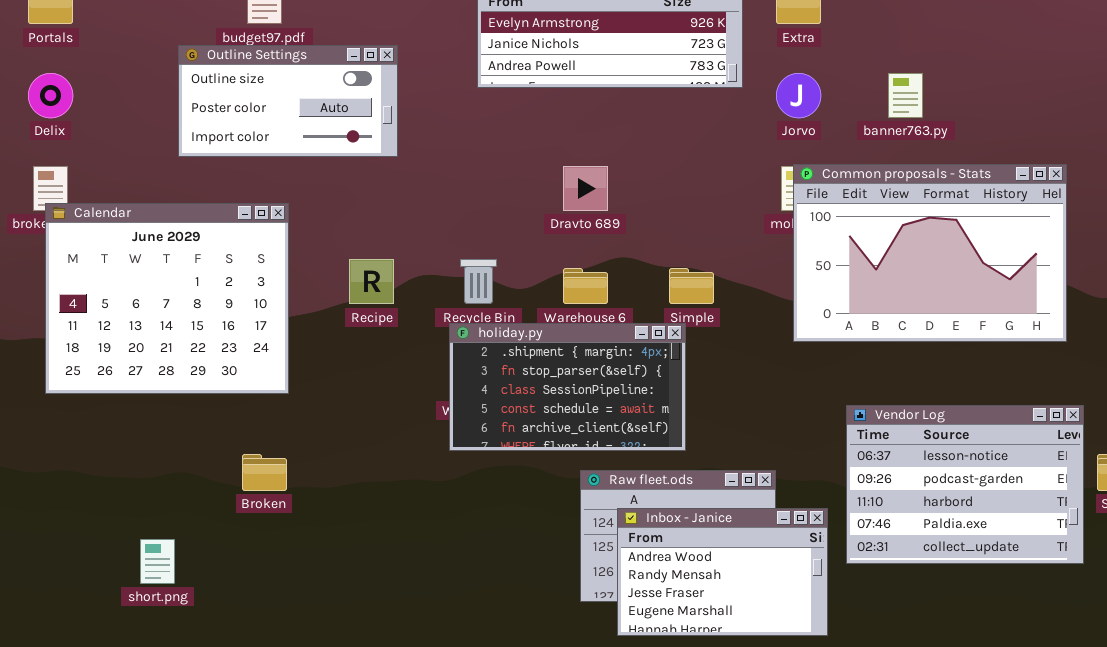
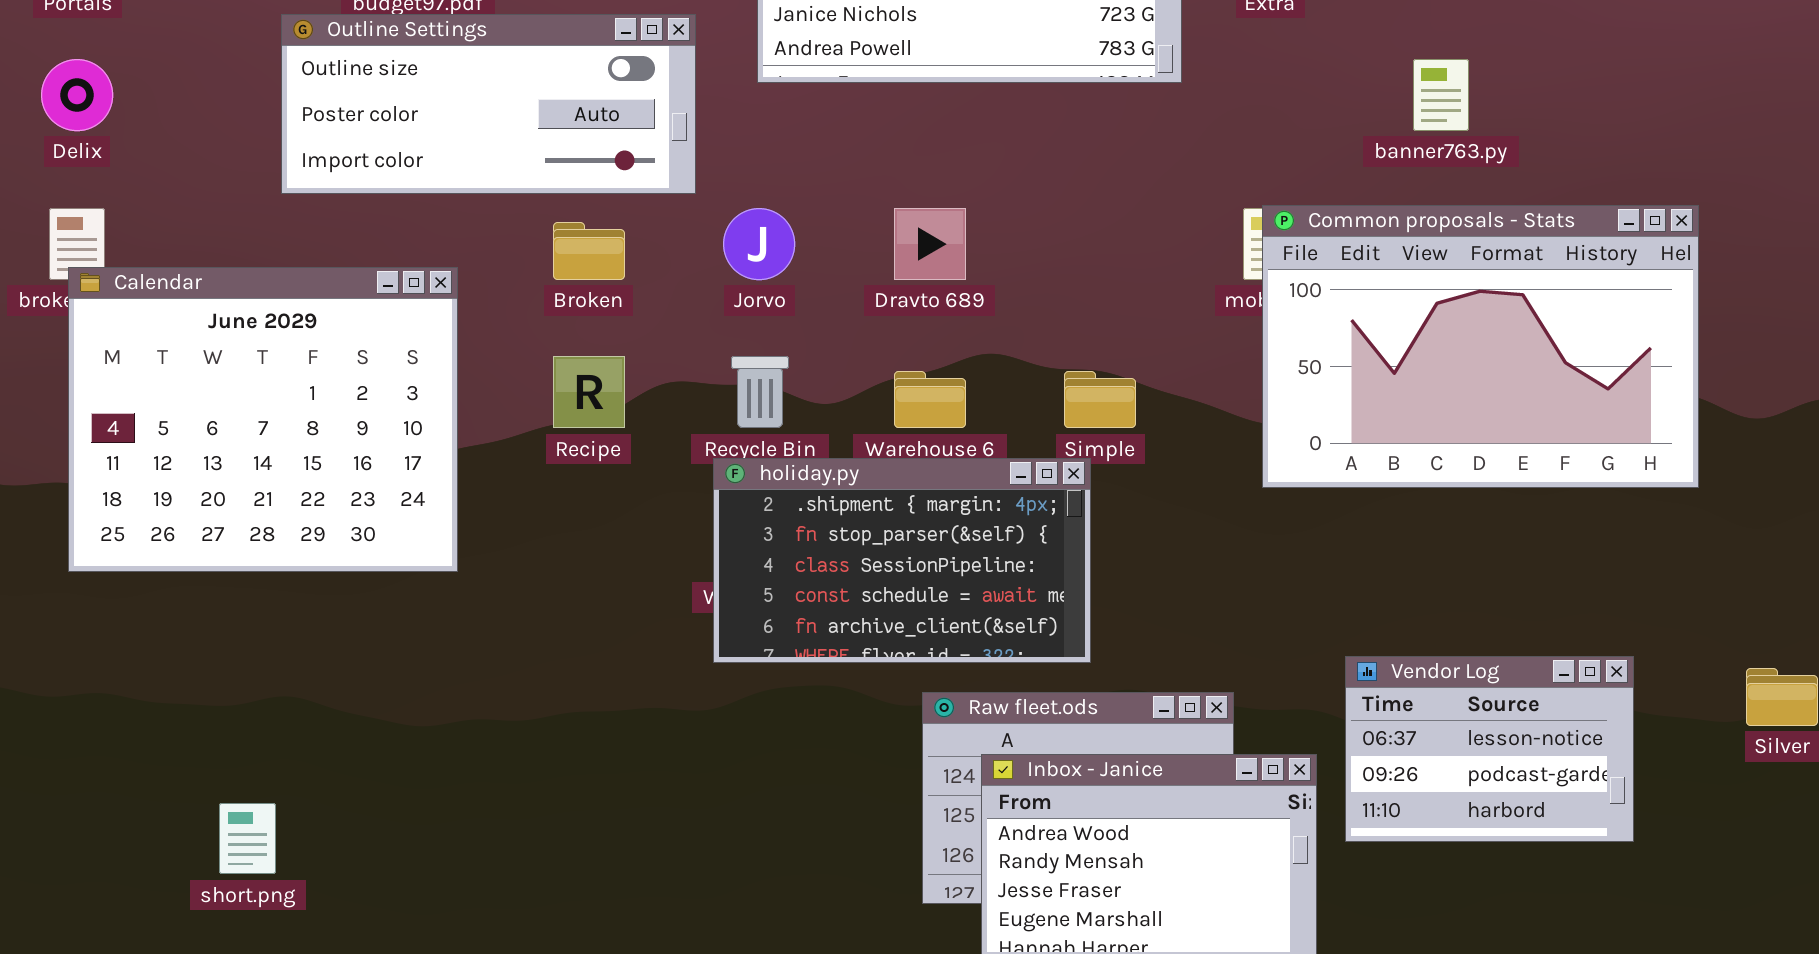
Outline Settings: [178,45,398,157] -> [281,14,696,194], resized
Jorvo: [776,73,821,118] -> [723,208,795,280], moved
Vendor Log: [846,405,1084,564] -> [1345,656,1634,842], resized
Broken: [242,454,287,491] -> [553,222,625,280], moved

